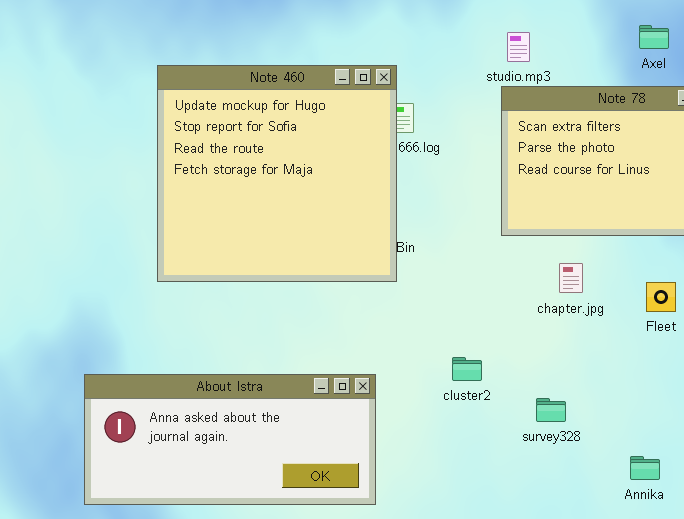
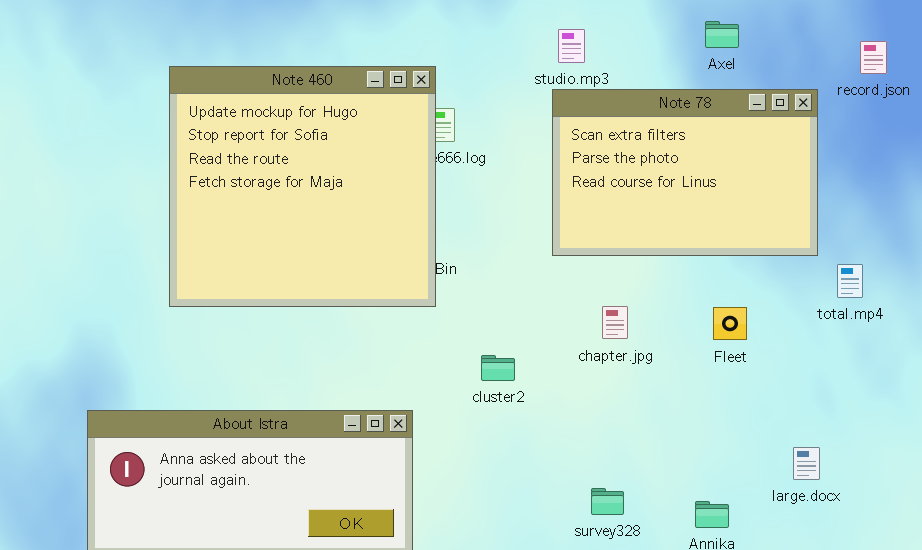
chapter.jpg: [559,263,583,293] -> [602,306,628,339], moved
cluster2: [452,357,482,381] -> [481,355,515,381], moved
survey328: [536,398,566,422] -> [591,488,624,515], moved

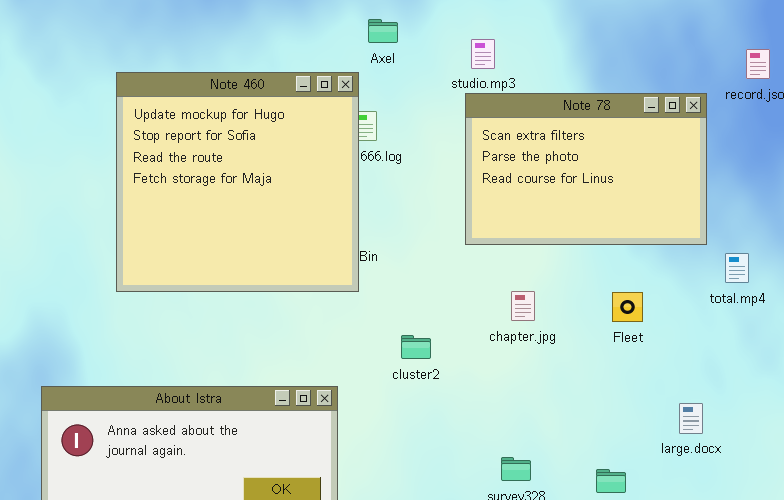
Axel: [705,21,739,48] -> [368,19,398,43], moved
large.docx: [793,447,820,480] -> [679,403,703,434], moved

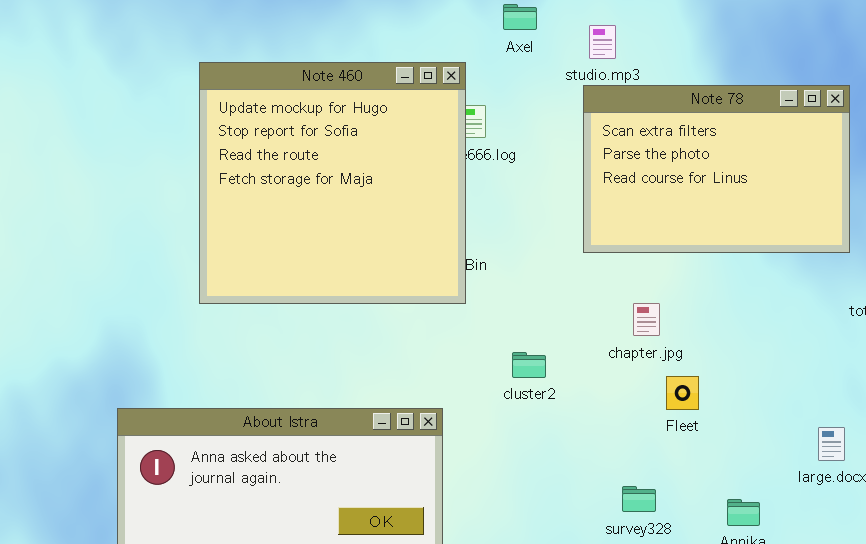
Axel: [368,19,398,43] -> [503,4,537,30], moved
Fleet: [612,292,643,322] -> [666,376,699,410], moved

